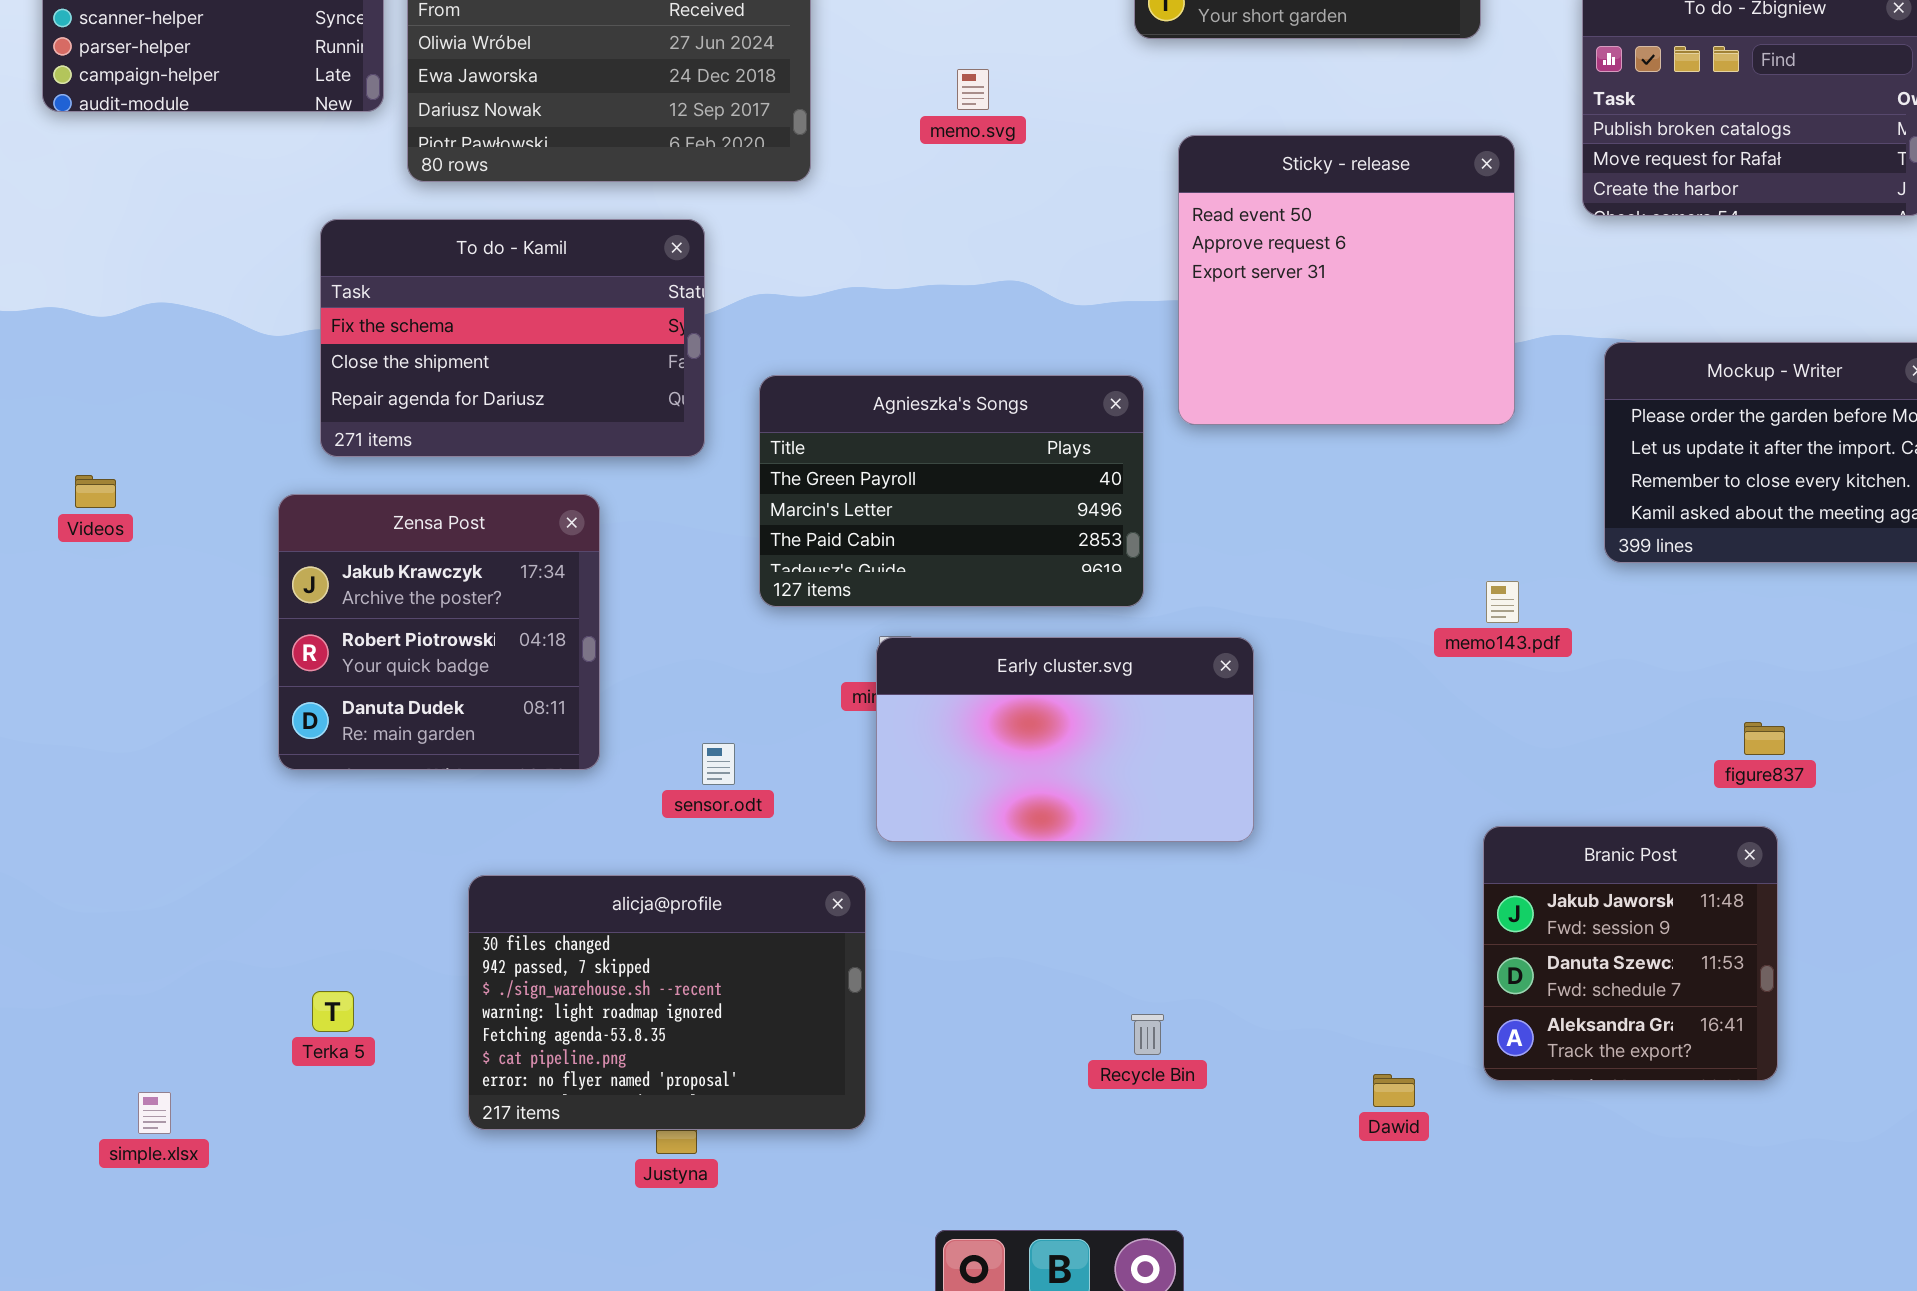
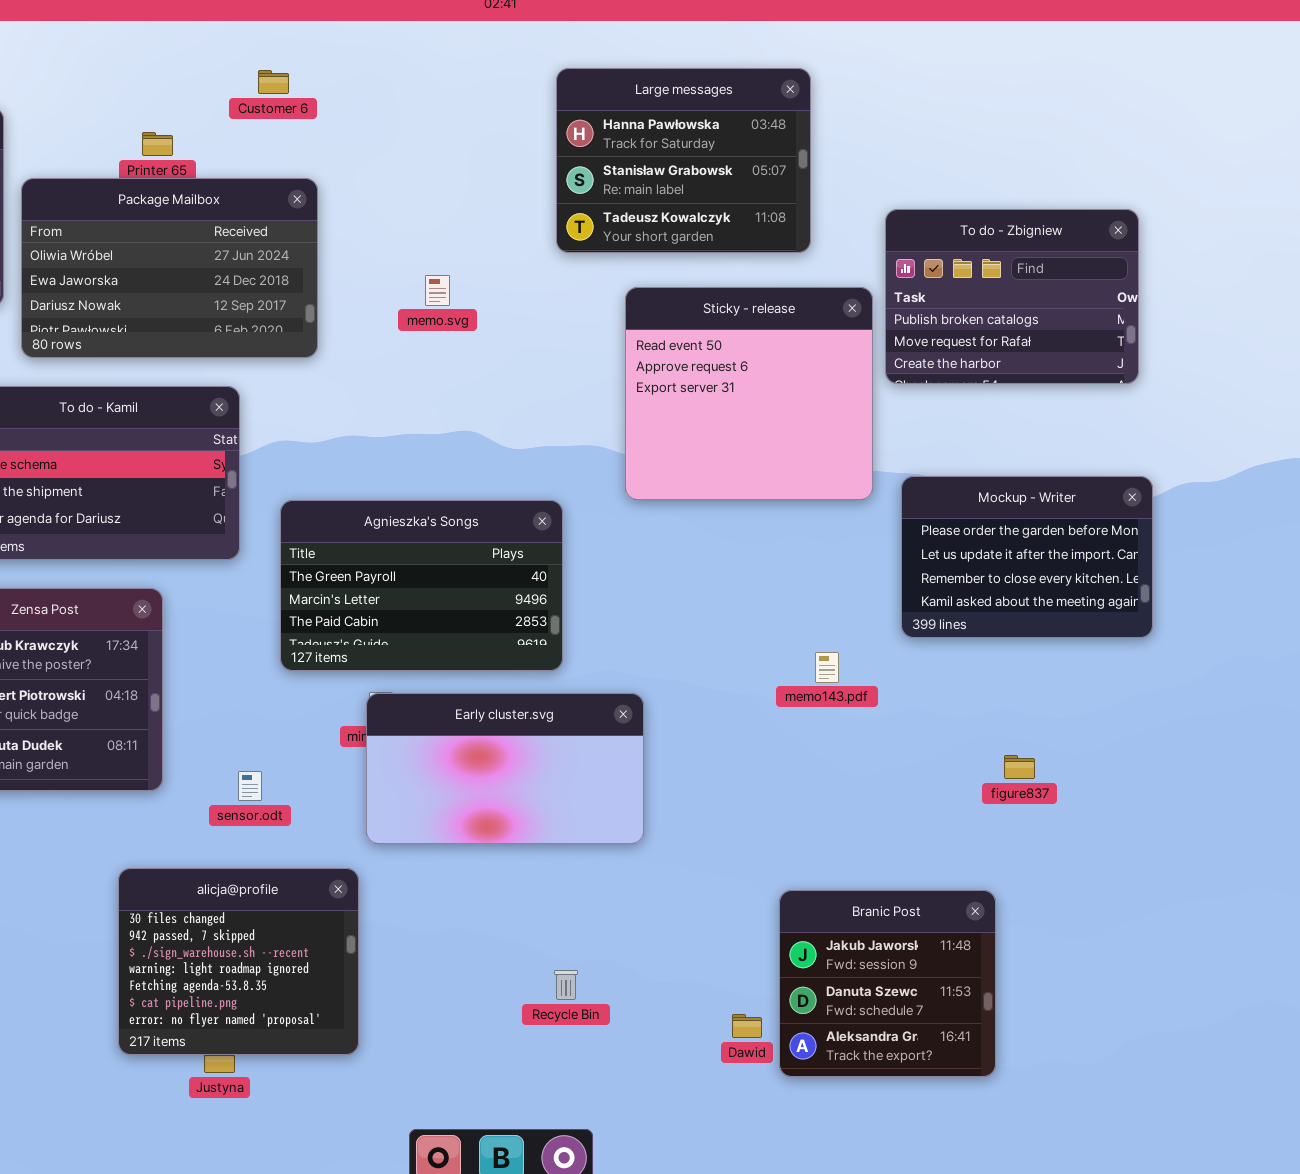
Sticky - release: [1178,135,1515,425] -> [625,287,873,500], moved
Branic Post: [1483,826,1778,1081] -> [779,890,996,1077], moved
alicja@profile: [468,875,866,1130] -> [118,868,359,1055], resized

